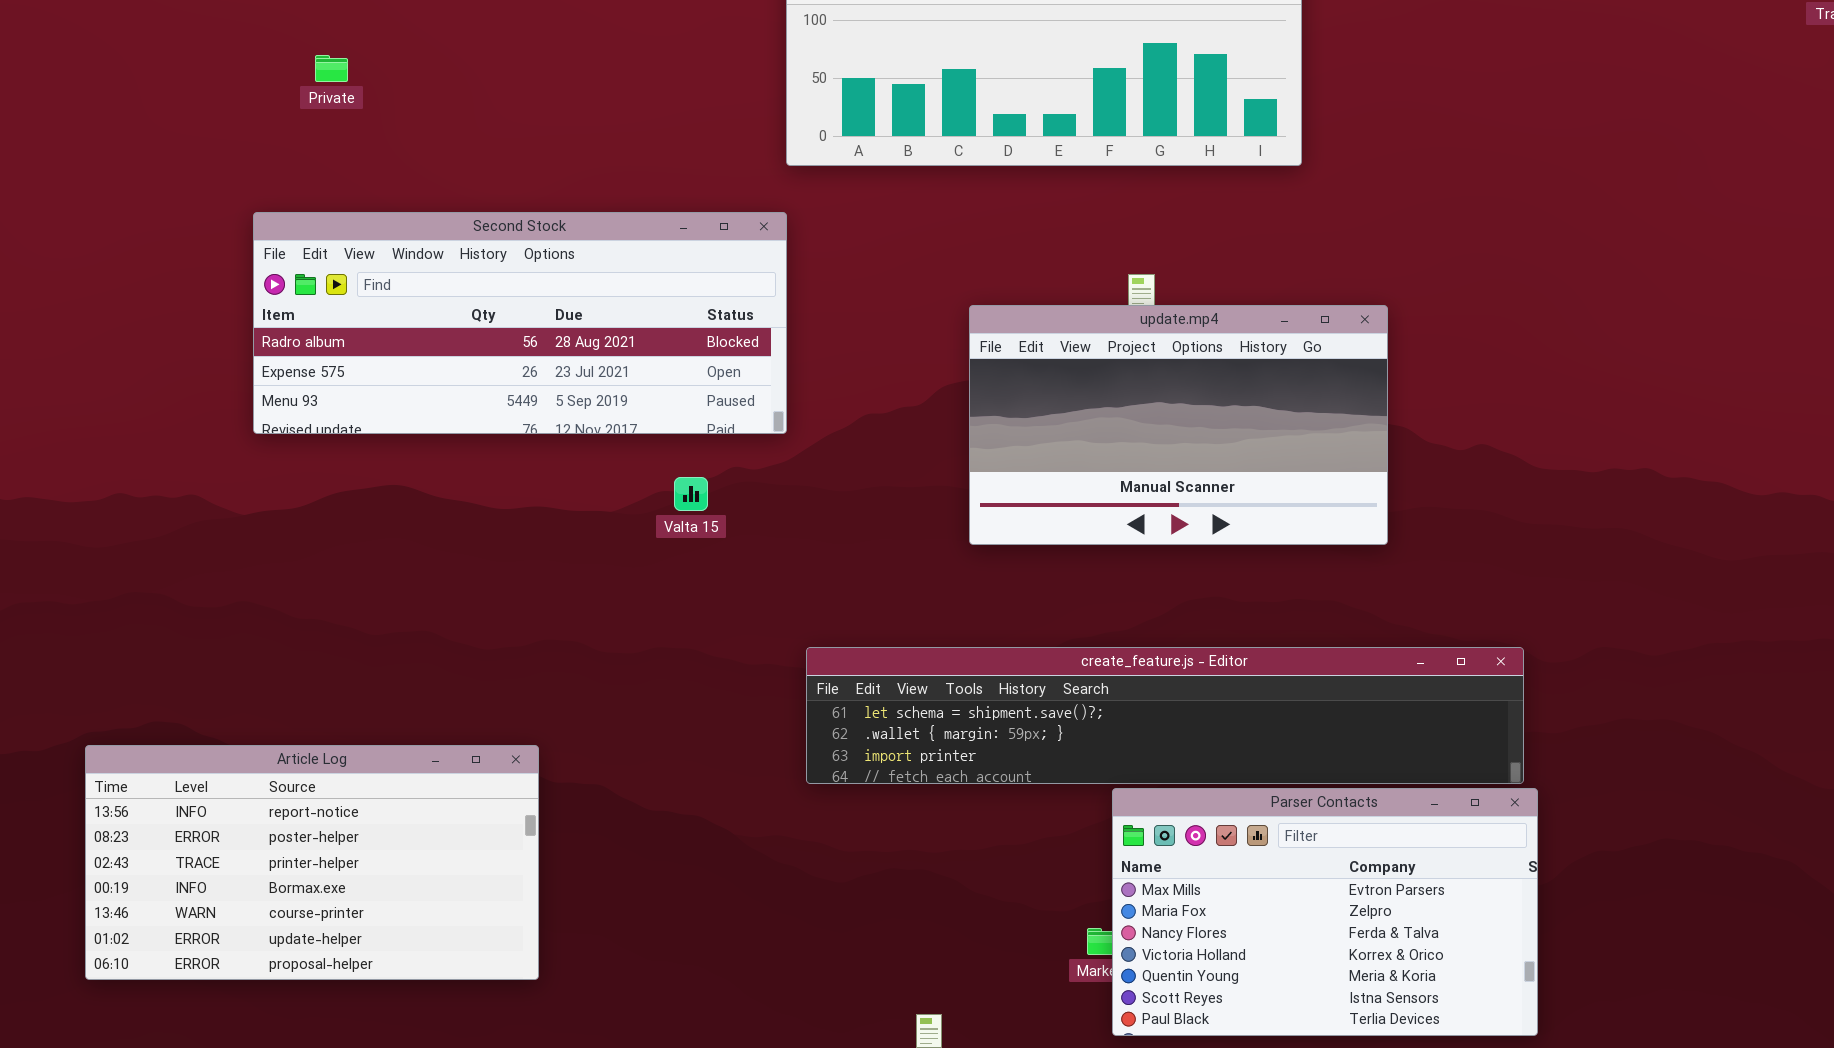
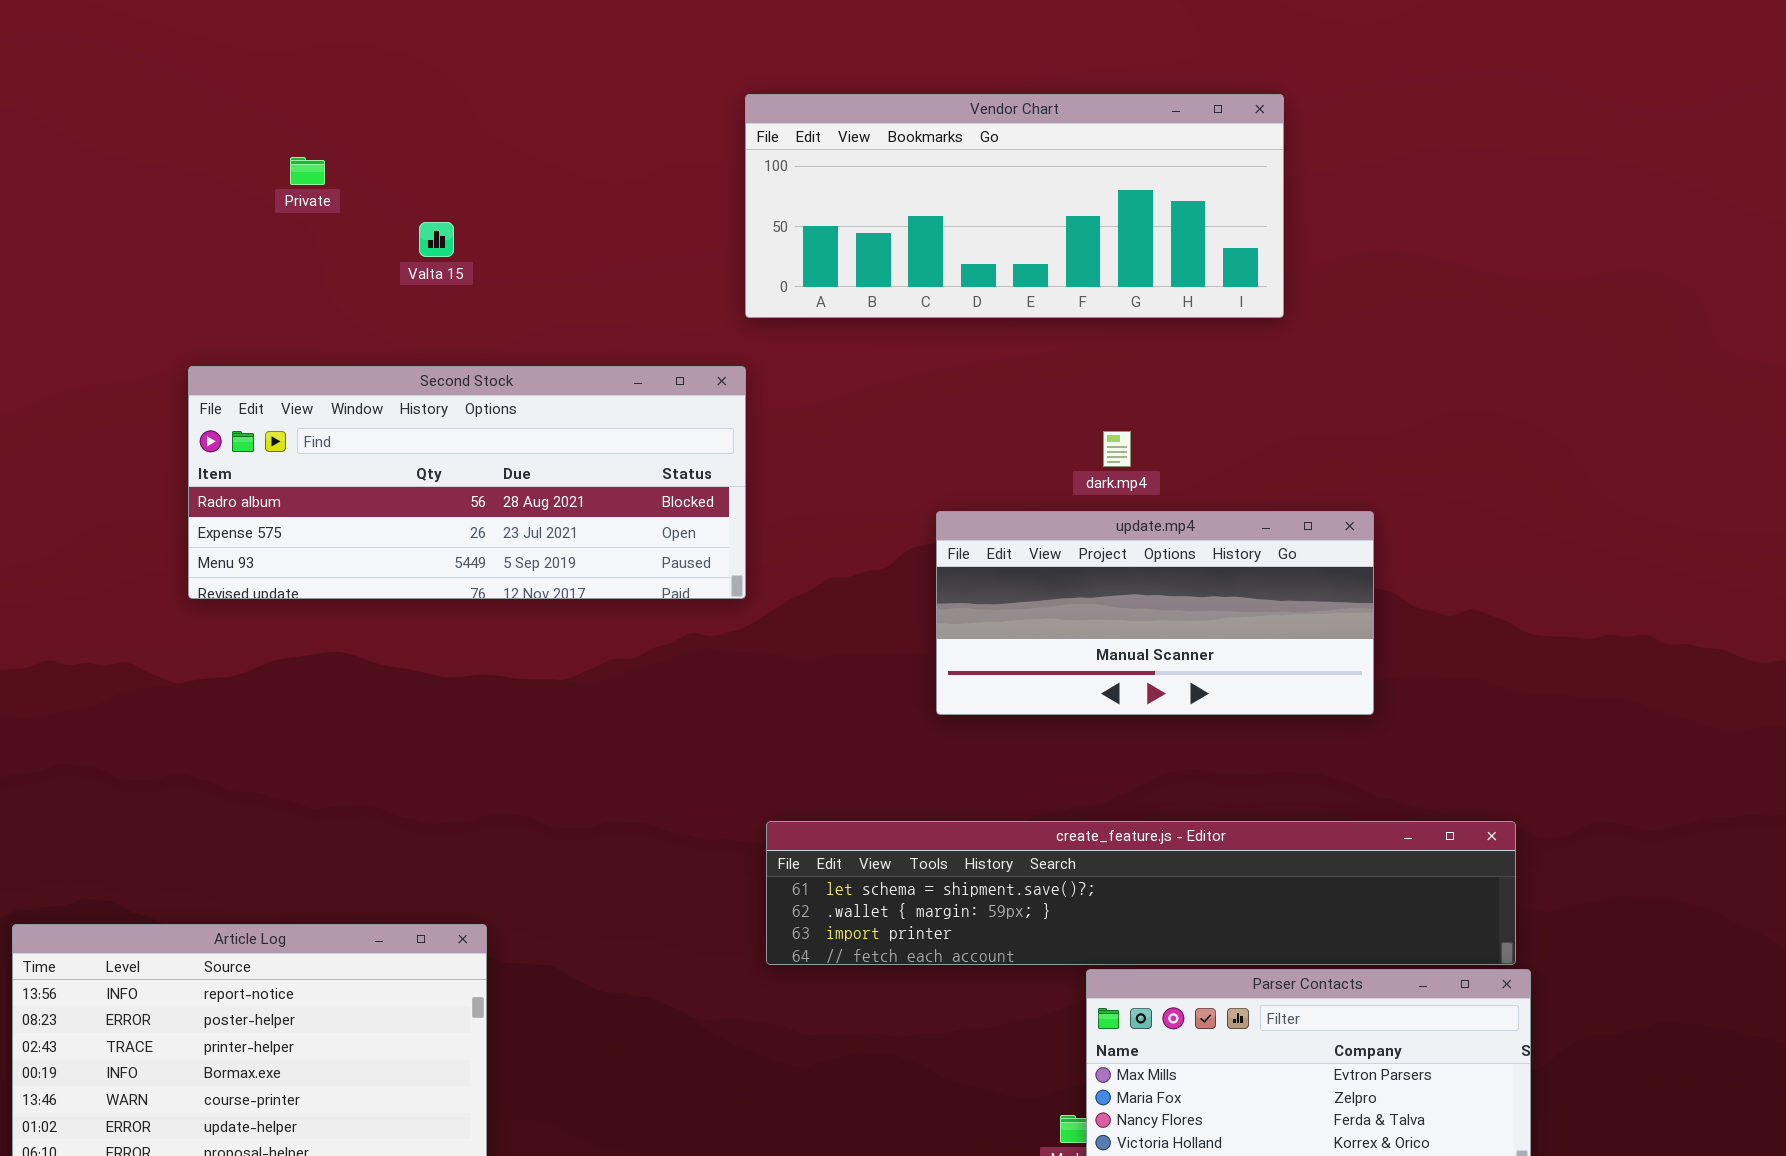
Private: [315,55,348,82] -> [290,157,325,185], moved
update.mp4: [969,305,1388,545] -> [936,511,1374,715], resized
Valta 15: [674,477,708,511] -> [419,222,454,257], moved

